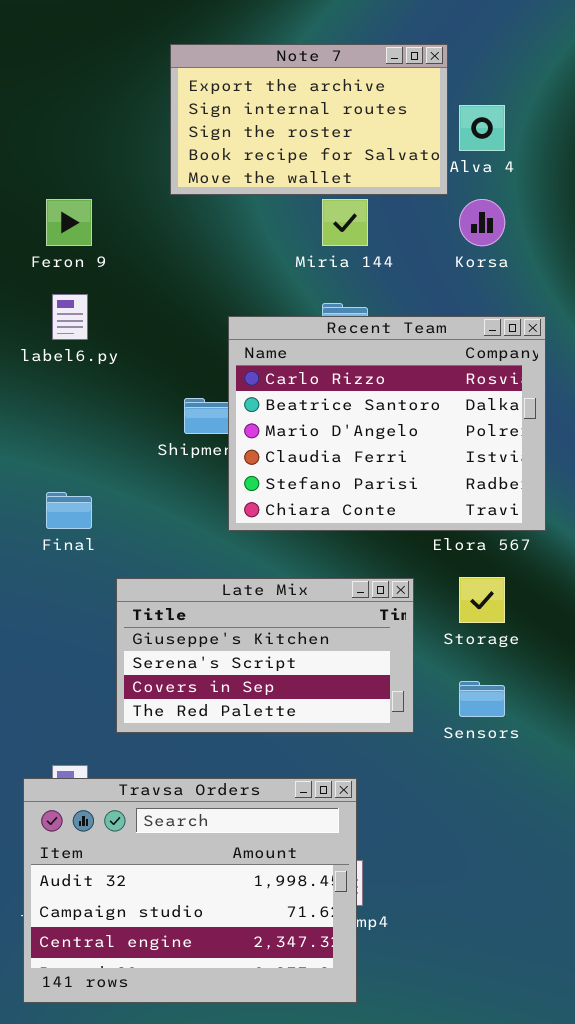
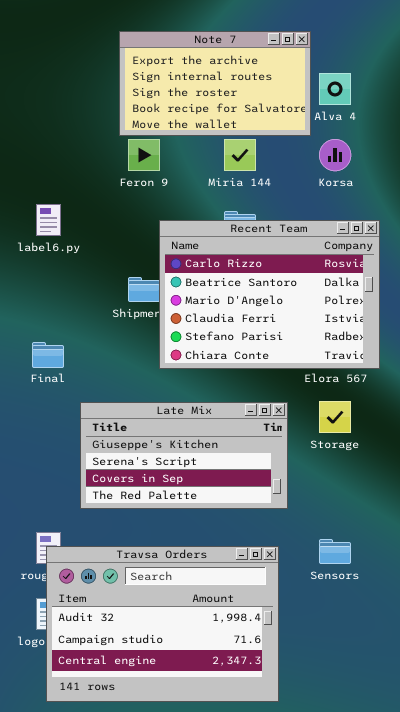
Feron 9: [46,199,92,246] -> [128,139,160,171], moved
Sensors: [459,681,505,717] -> [319,539,351,564], moved
Travsa Orders: [23,778,357,1003] -> [46,546,279,702], moved

